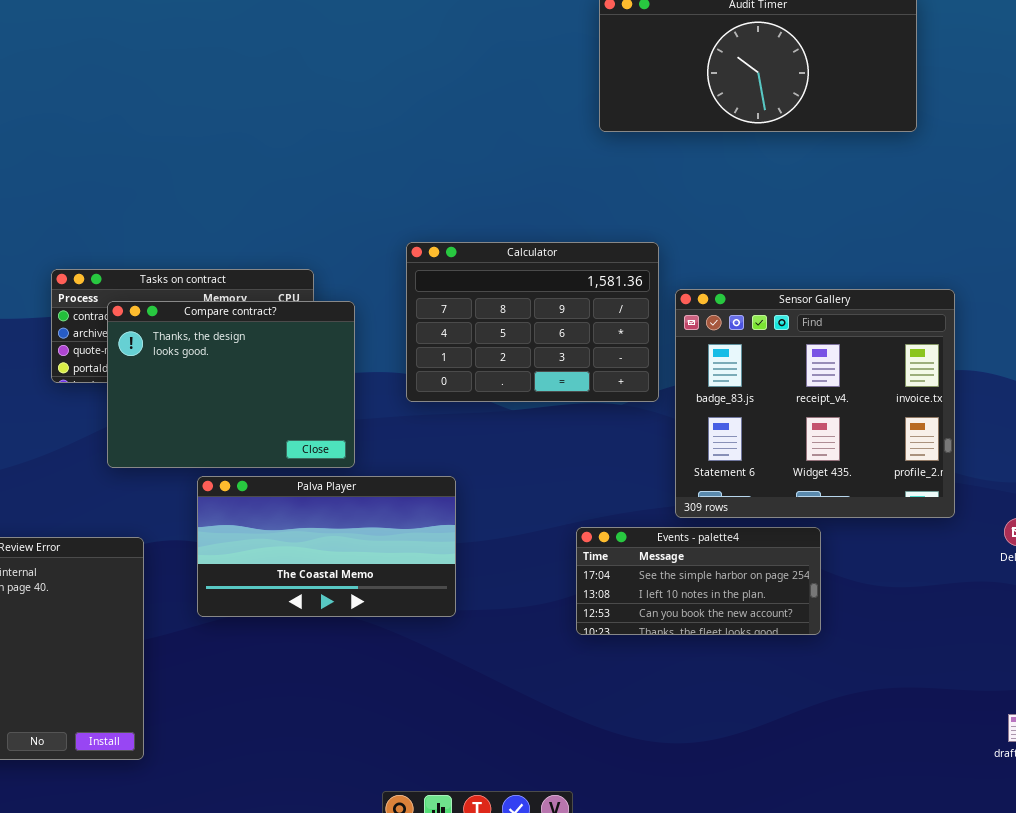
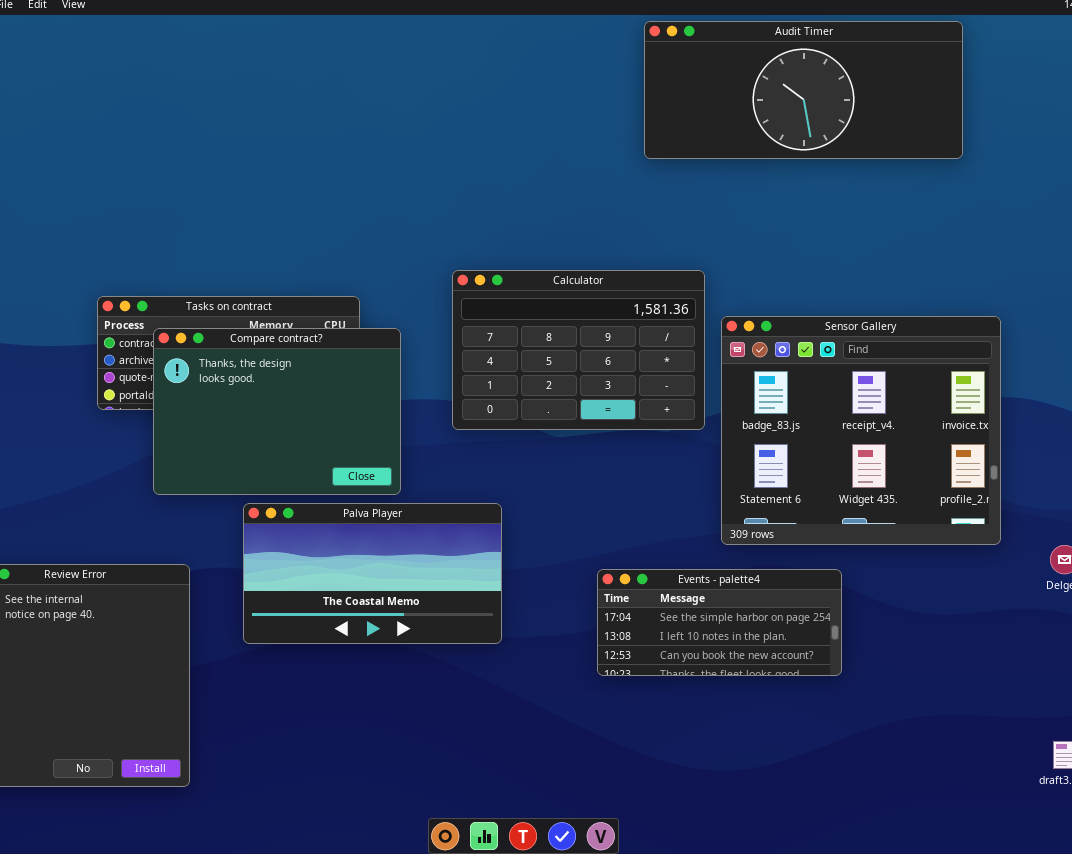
Events - palette4: [576,527,821,635] -> [597,569,842,676], moved

